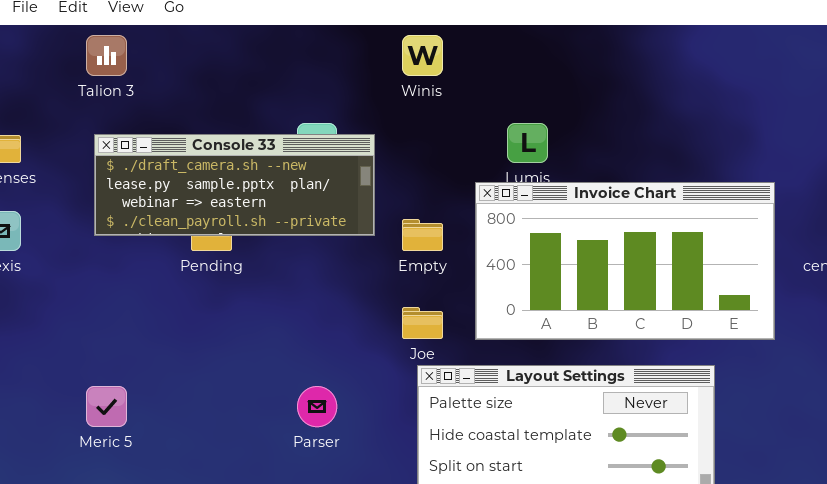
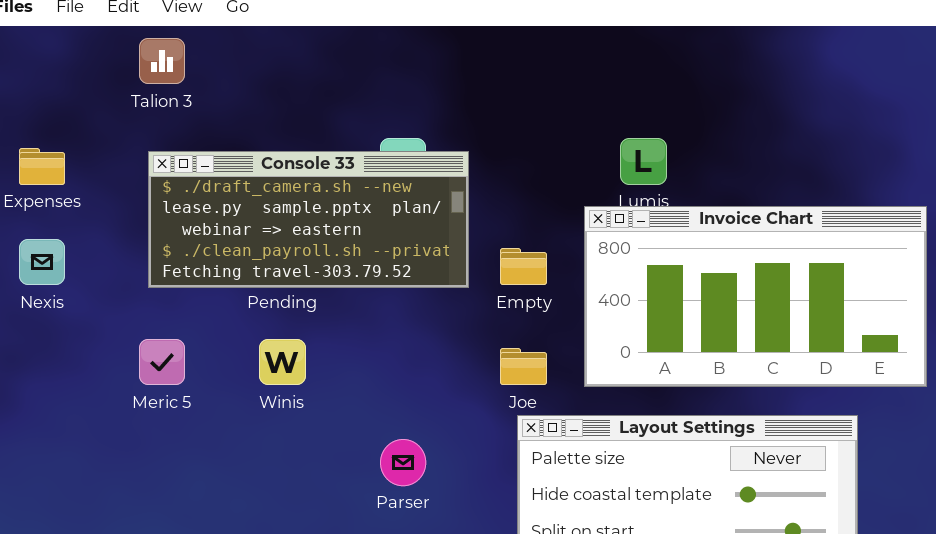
Winis: [402,35,443,76] -> [259,339,306,385], moved
Console 33: [94,134,375,236] -> [148,151,469,288], resized
Meric 5: [86,386,127,427] -> [139,339,185,385], moved

